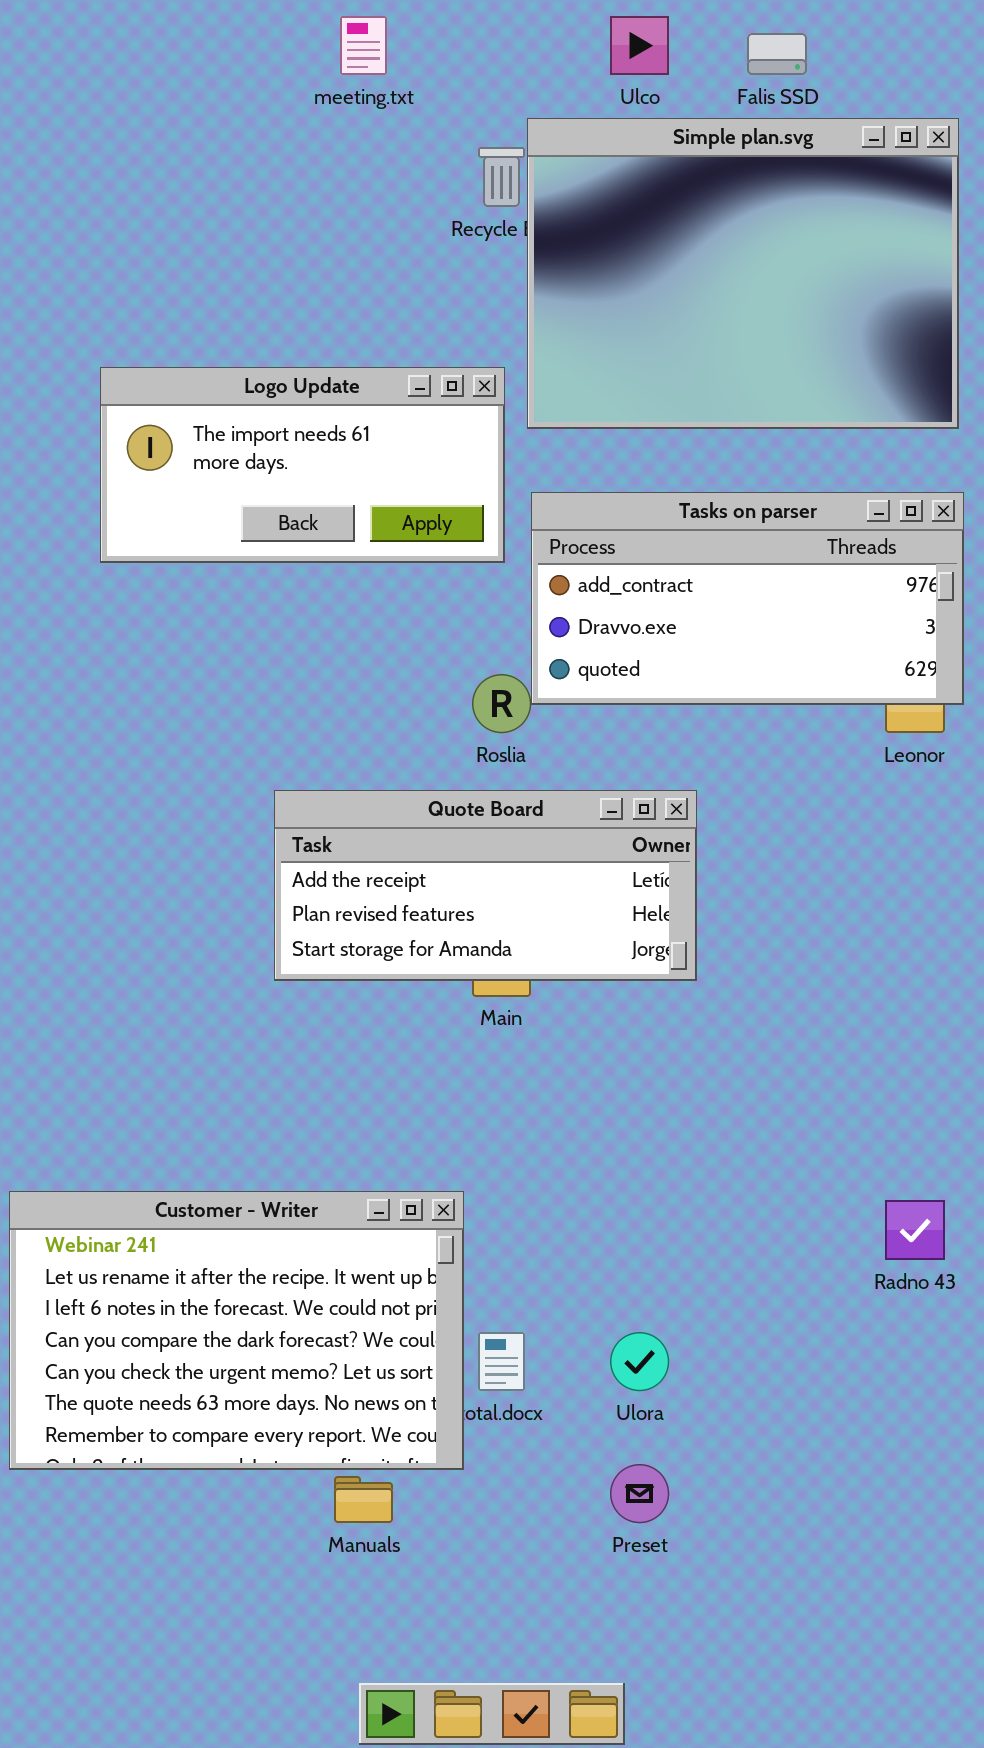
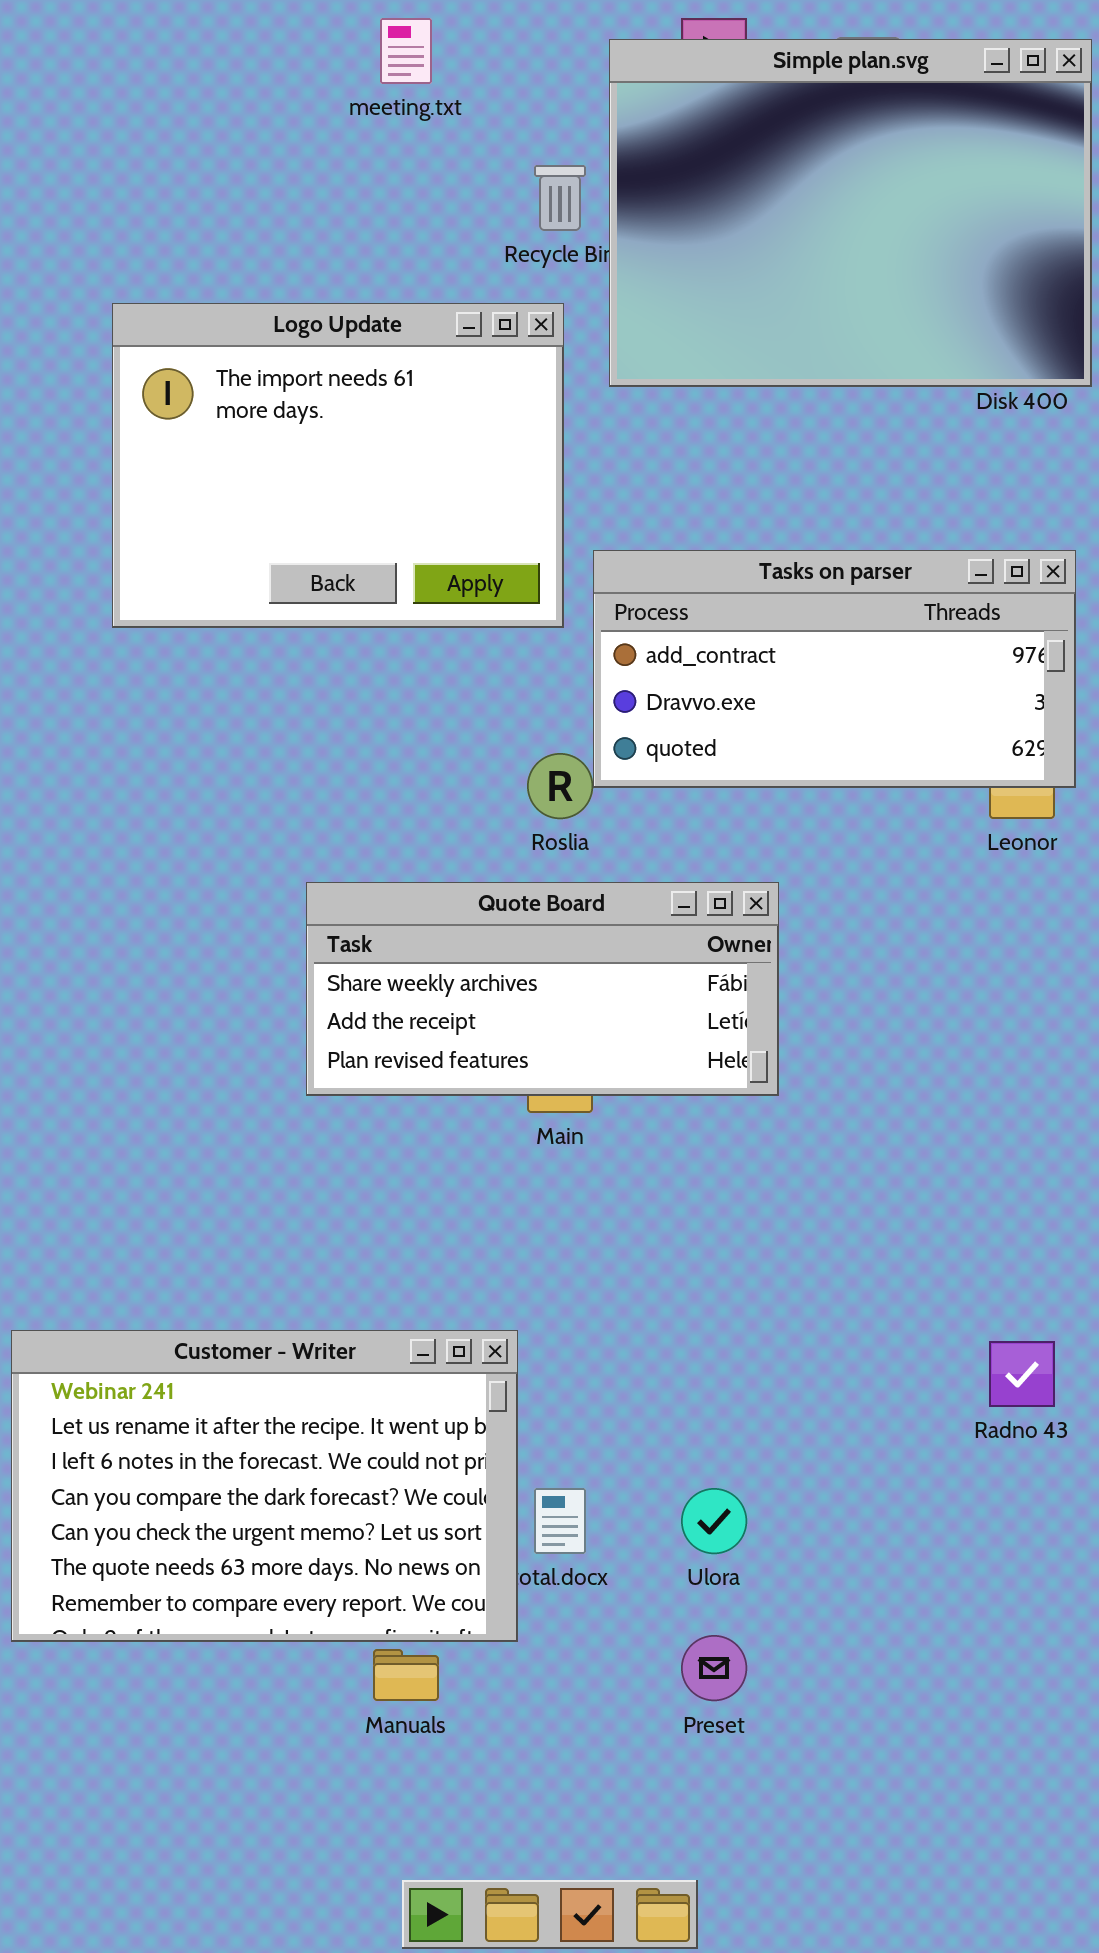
Simple plan.svg: [527,118,959,429] -> [609,39,1092,387], moved
Logo Update: [100,367,505,563] -> [112,303,564,628], resized
Quote Board: [274,790,697,981] -> [306,882,779,1096], scrolled up 1 row

